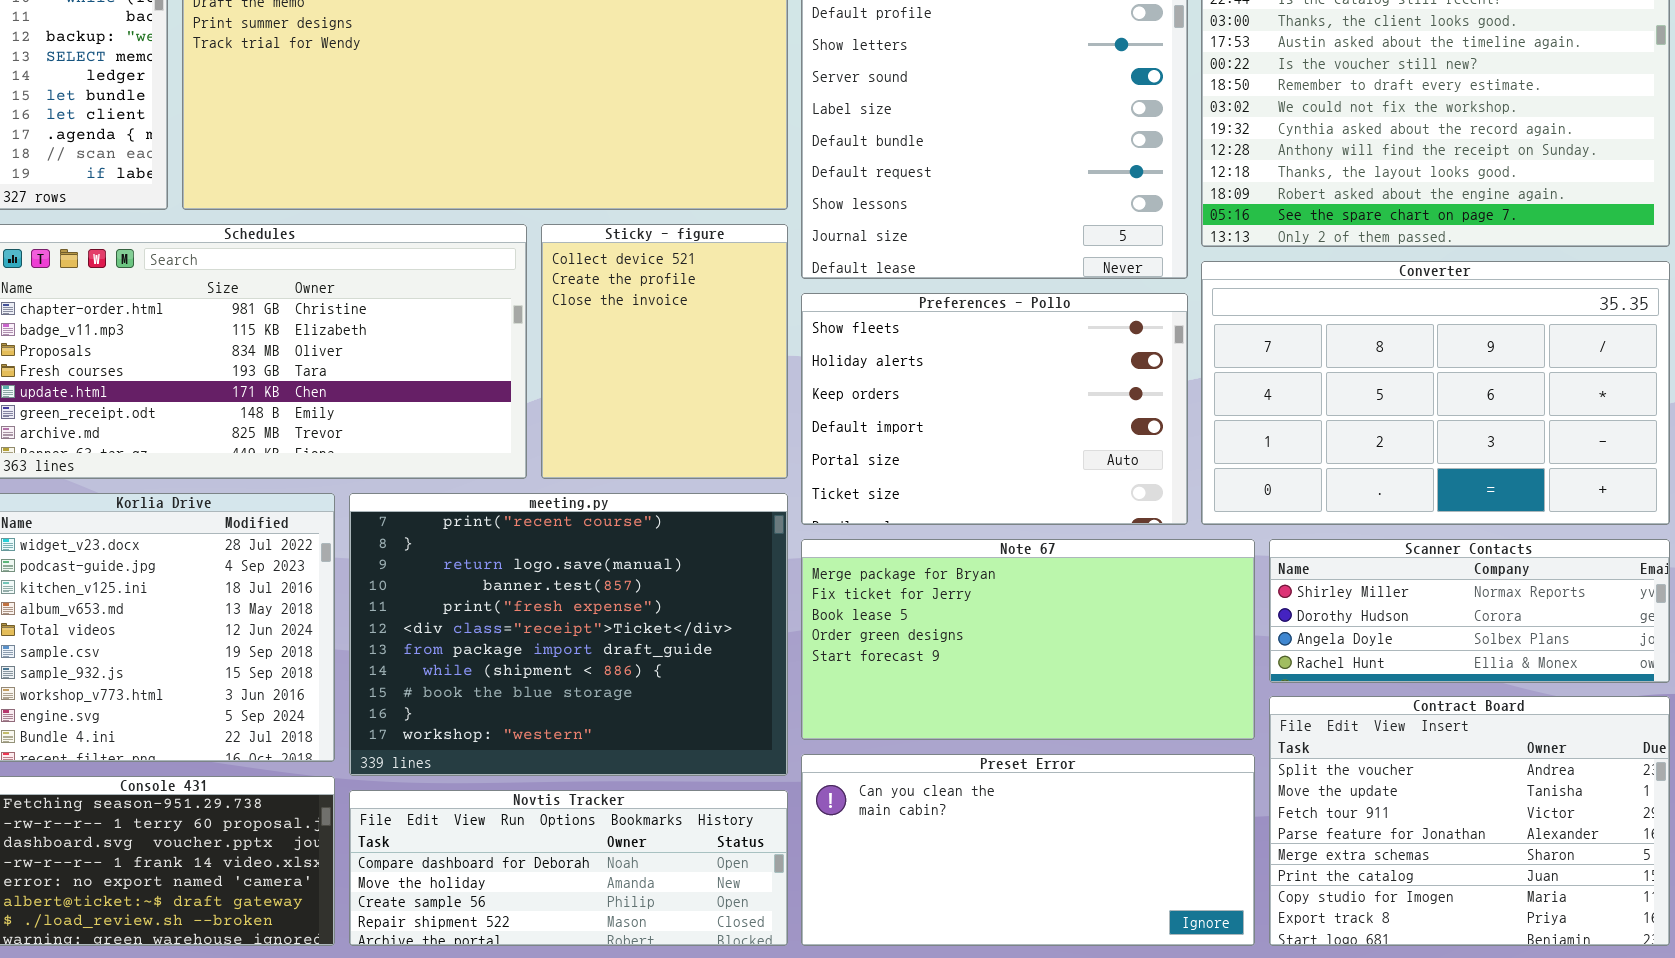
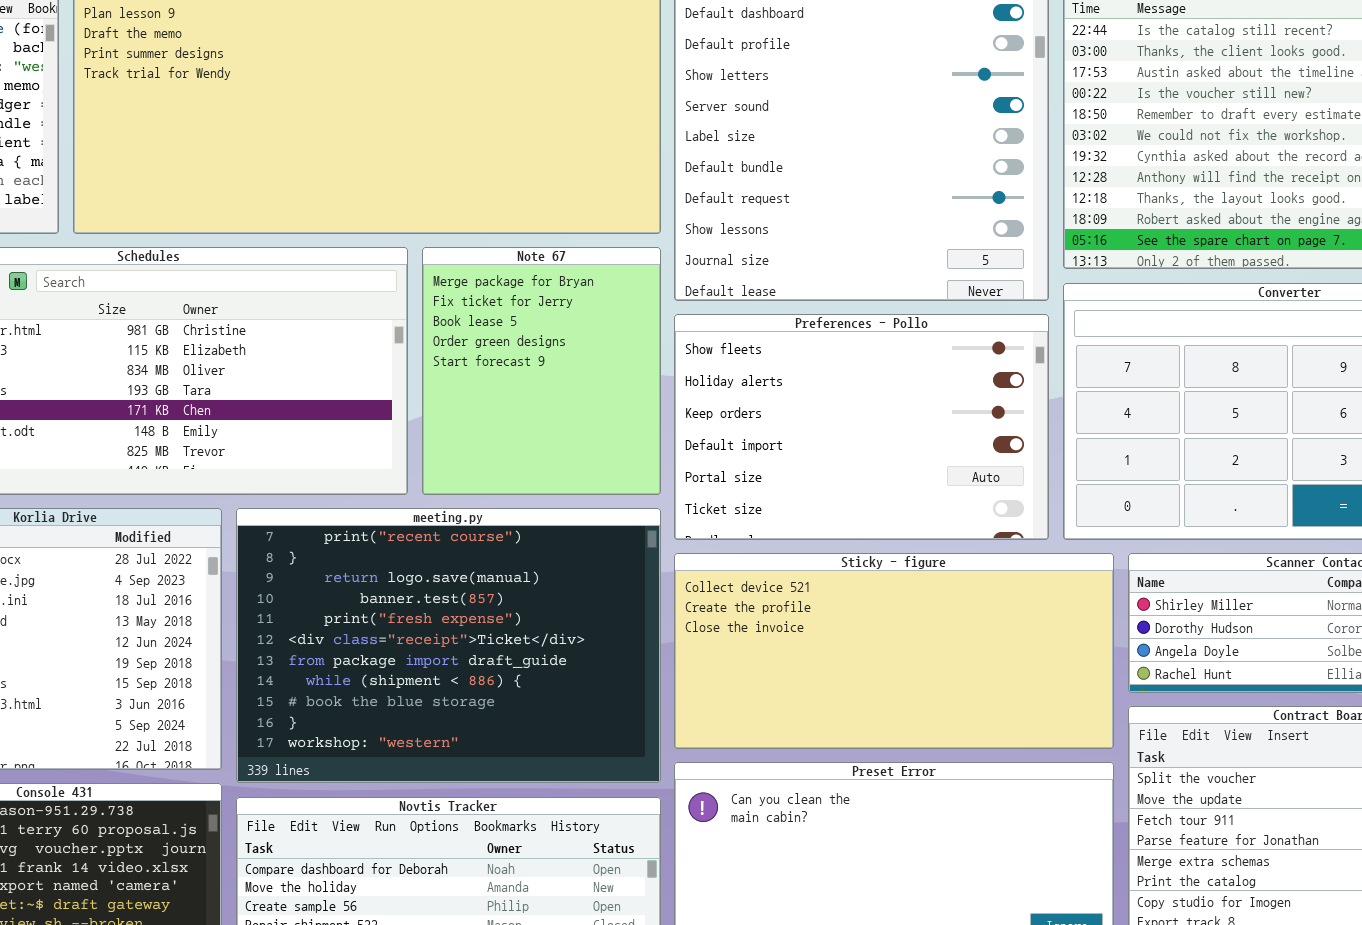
Sticky - figure: [541,224,788,479] -> [674,553,1114,749], moved, resized
Note 67: [801,539,1255,740] -> [422,247,661,495], moved, resized

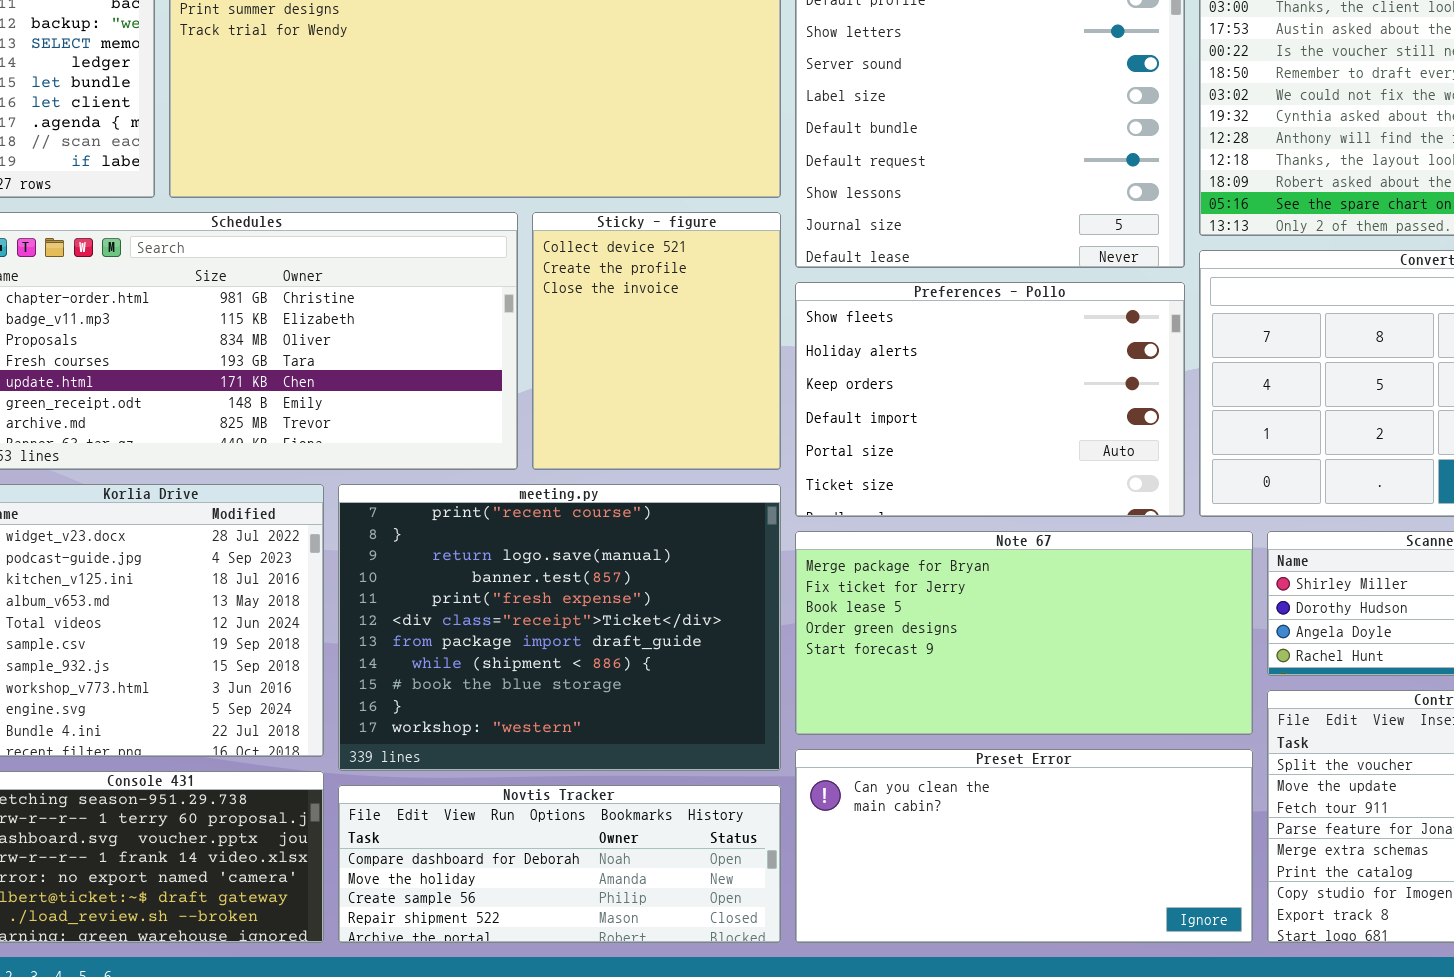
Note 67: [422,247,661,495] -> [795,531,1253,735], moved, resized
Sticky - figure: [674,553,1114,749] -> [532,212,781,470], moved, resized

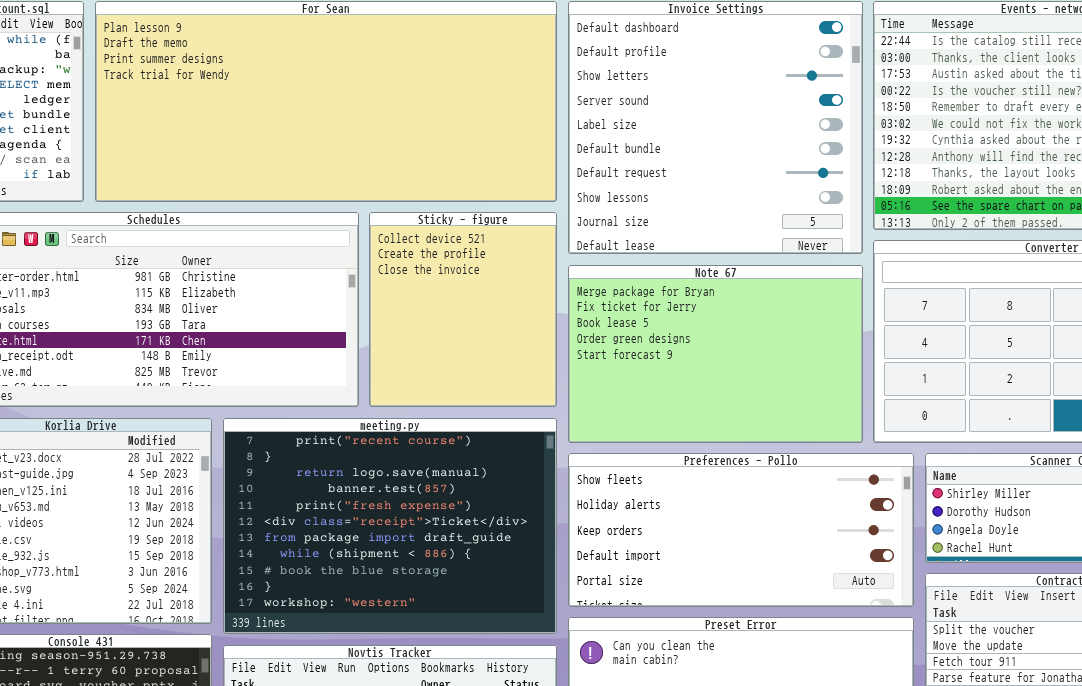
Preferences - Pollo: [795,282,1185,517] -> [568,453,914,607], moved, resized
Note 67: [795,531,1253,735] -> [568,265,863,443], moved, resized

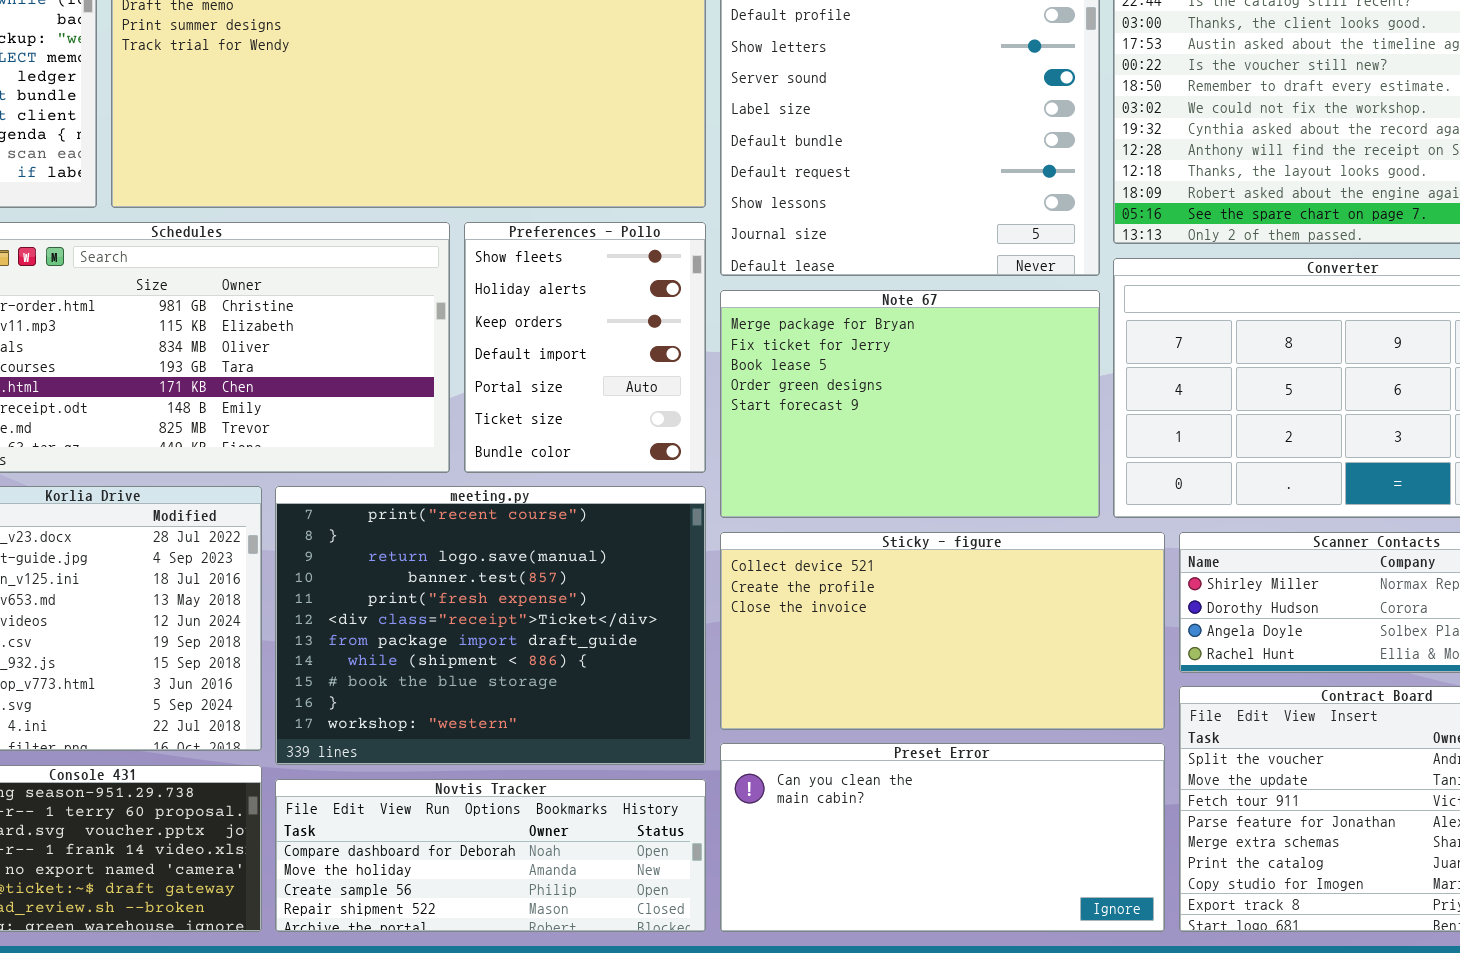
Sticky - figure: [369,212,557,407] -> [720,532,1165,730], moved, resized
Preferences - Pollo: [568,453,914,607] -> [464,222,706,473], moved, resized

